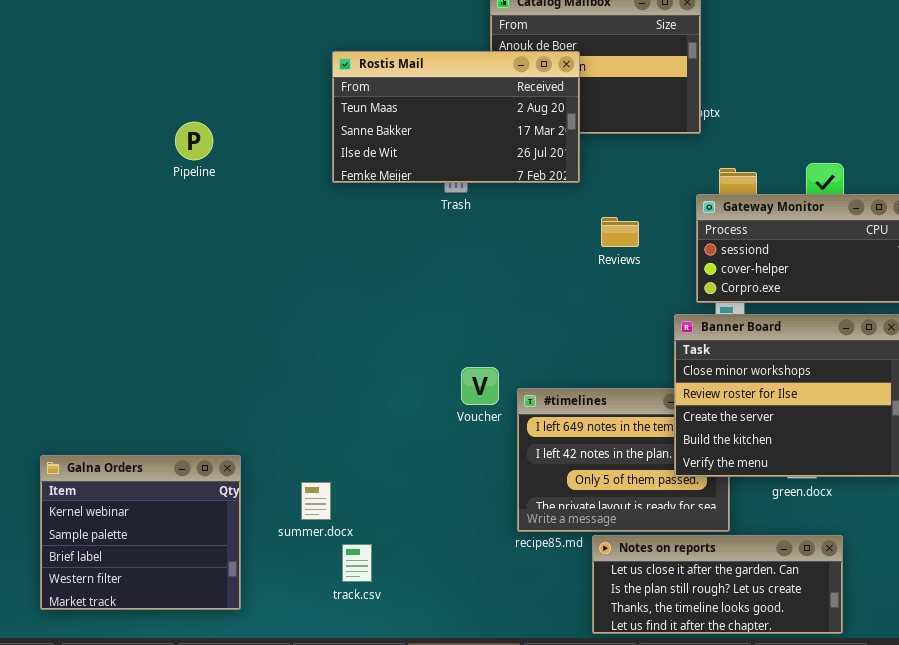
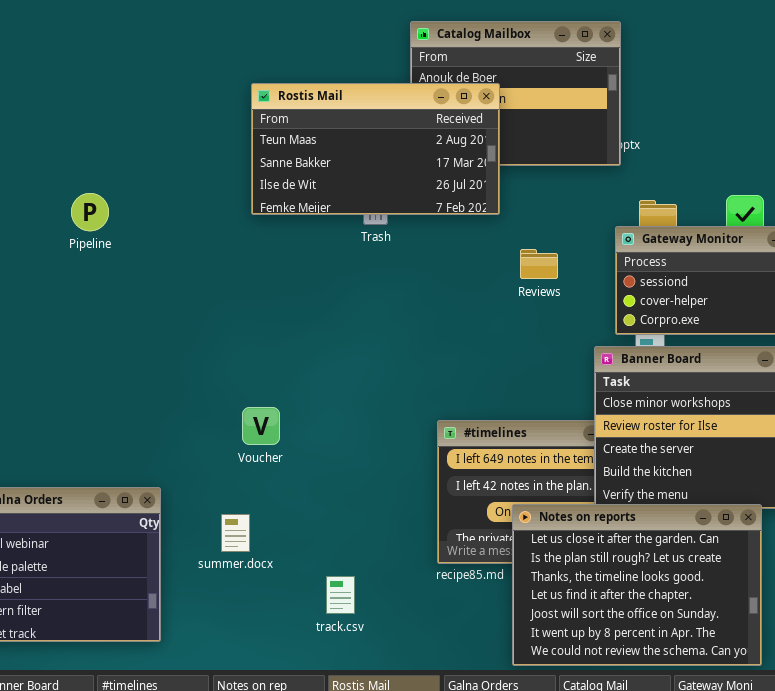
Pipeline: [175,122,213,160] -> [71,193,109,231], moved
Voucher: [461,367,499,405] -> [242,407,280,445], moved
Notes on reports: [592,535,843,634] -> [512,504,762,666], resized
track.csv: [342,544,372,582] -> [326,576,355,614], moved

